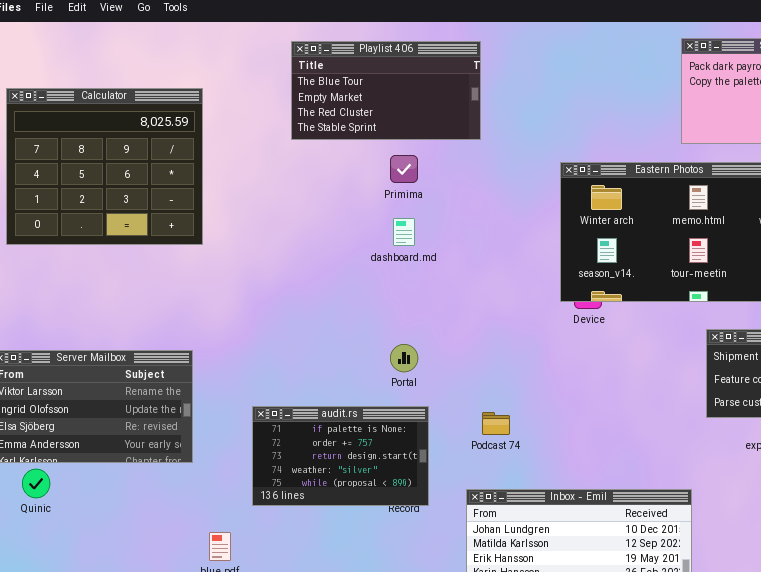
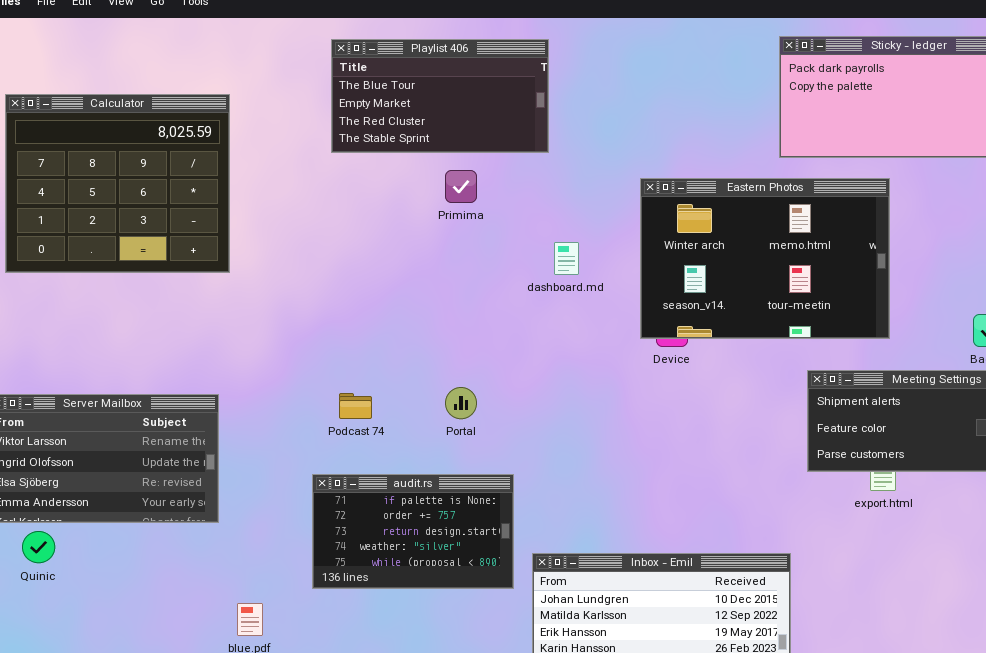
dashboard.md: [393,218,415,246] -> [554,242,579,275], moved
audit.rs: [252,406,429,506] -> [312,474,514,589], moved
Podcast 74: [482,412,510,435] -> [339,393,372,419], moved

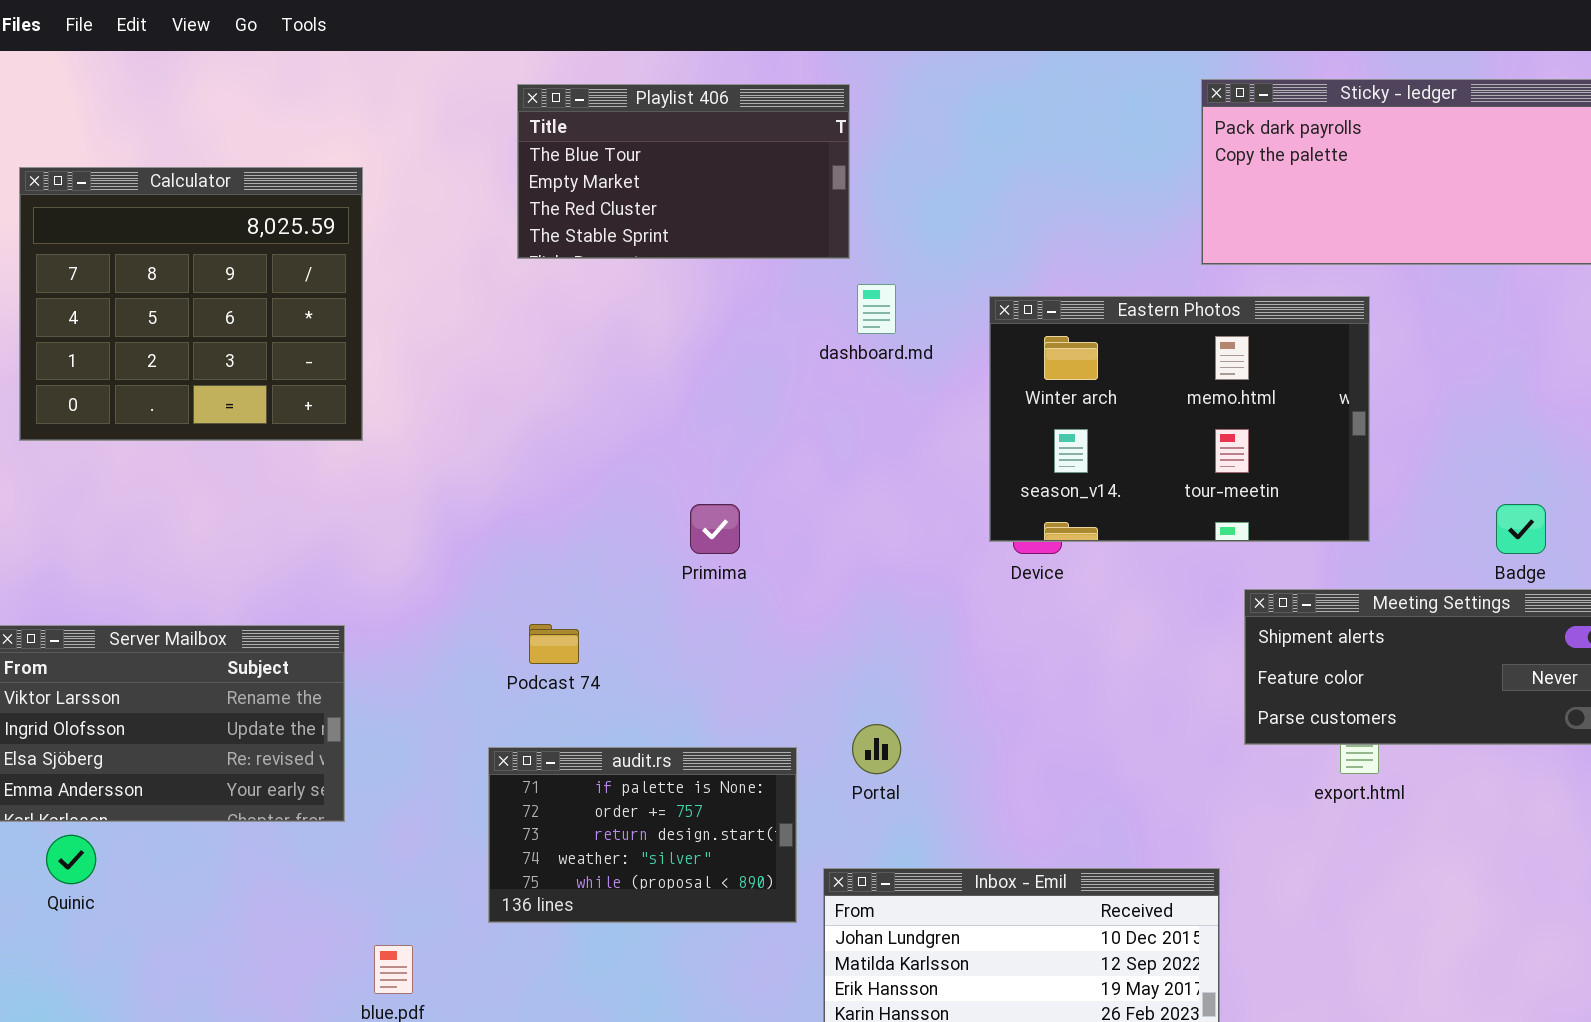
Primima: [445,170,477,203] -> [690,504,740,554], moved
dashboard.md: [554,242,579,275] -> [857,284,896,334], moved
Portal: [445,387,477,419] -> [852,724,901,774], moved

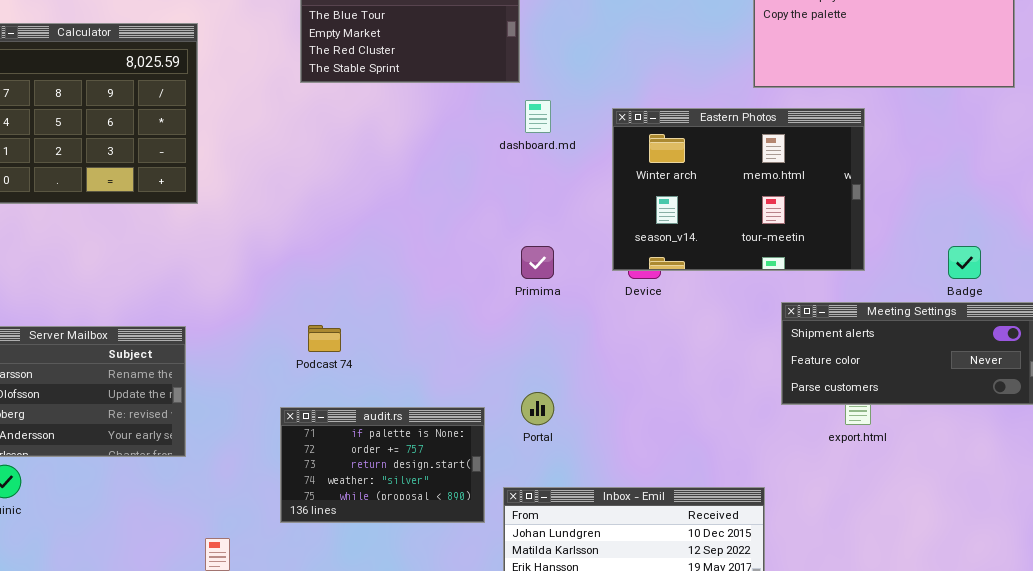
Primima: [690,504,740,554] -> [521,246,554,279], moved

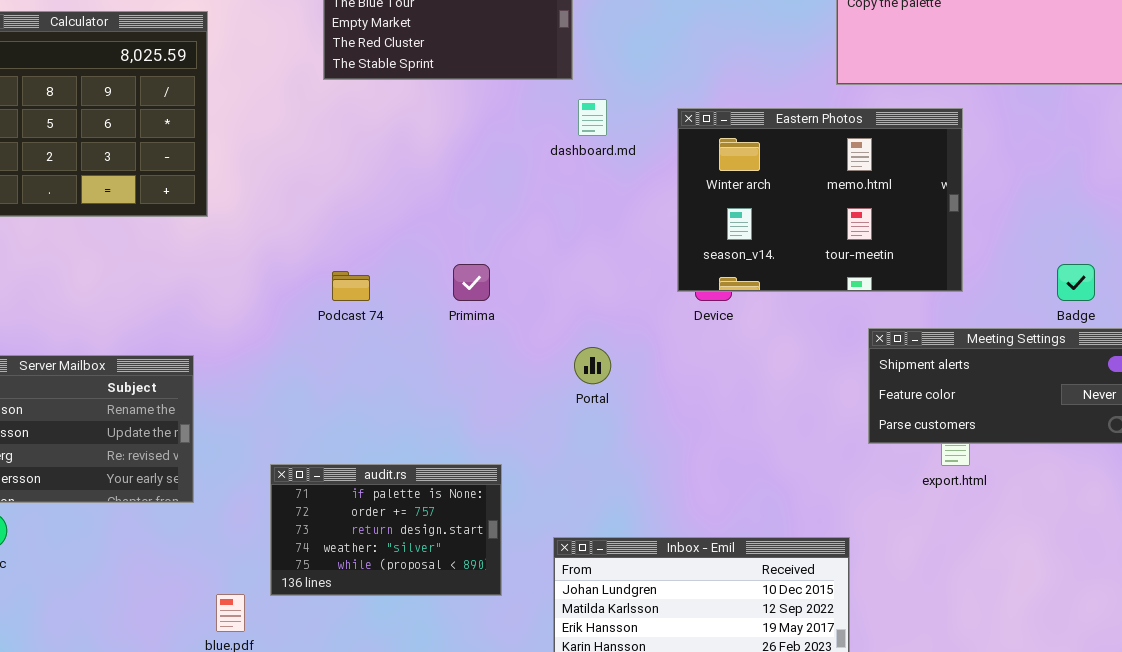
Primima: [521,246,554,279] -> [453,264,490,301], moved
Podcast 74: [308,325,341,352] -> [332,271,370,301], moved
Portal: [521,392,554,425] -> [574,347,611,384], moved
audit.rs: [280,407,485,523] -> [270,464,502,596], moved

